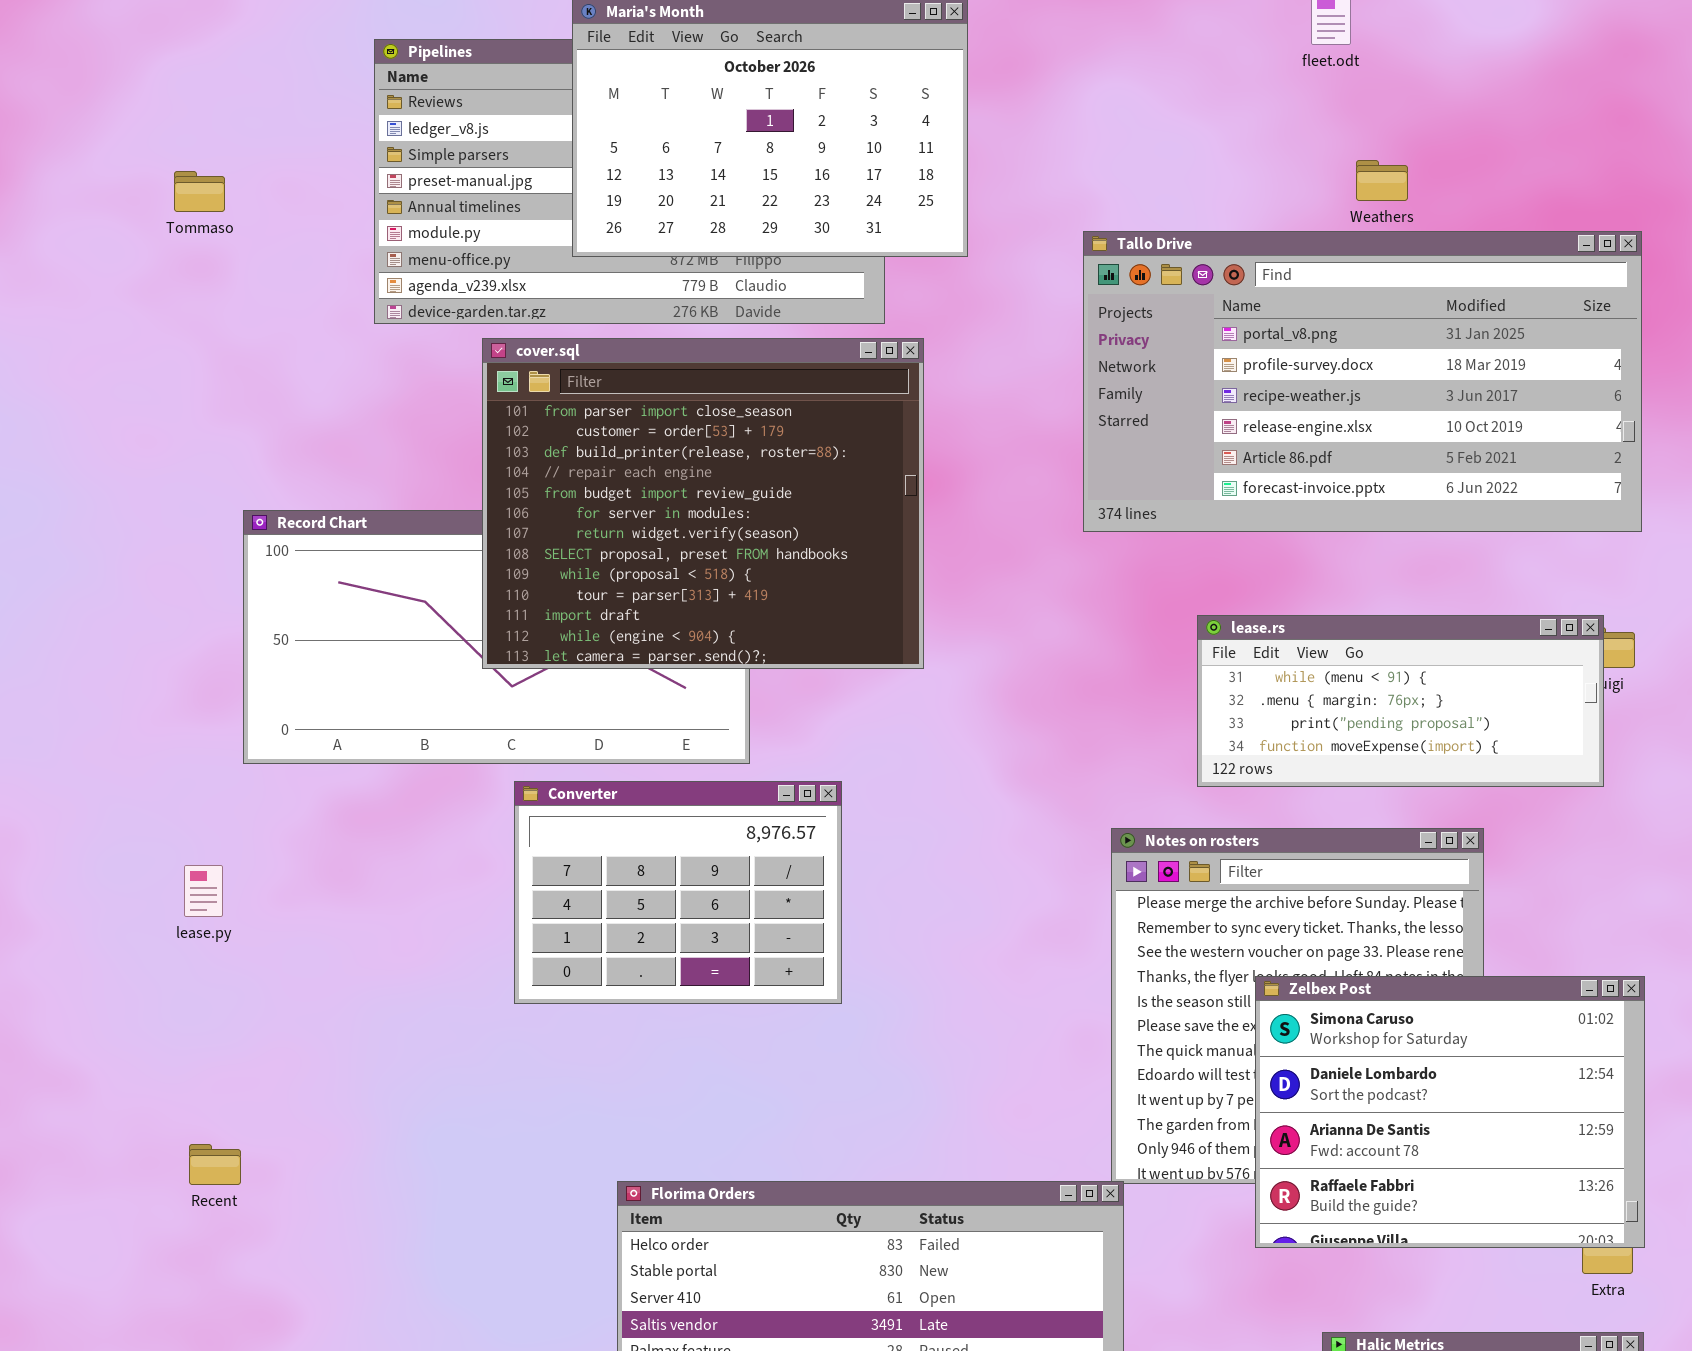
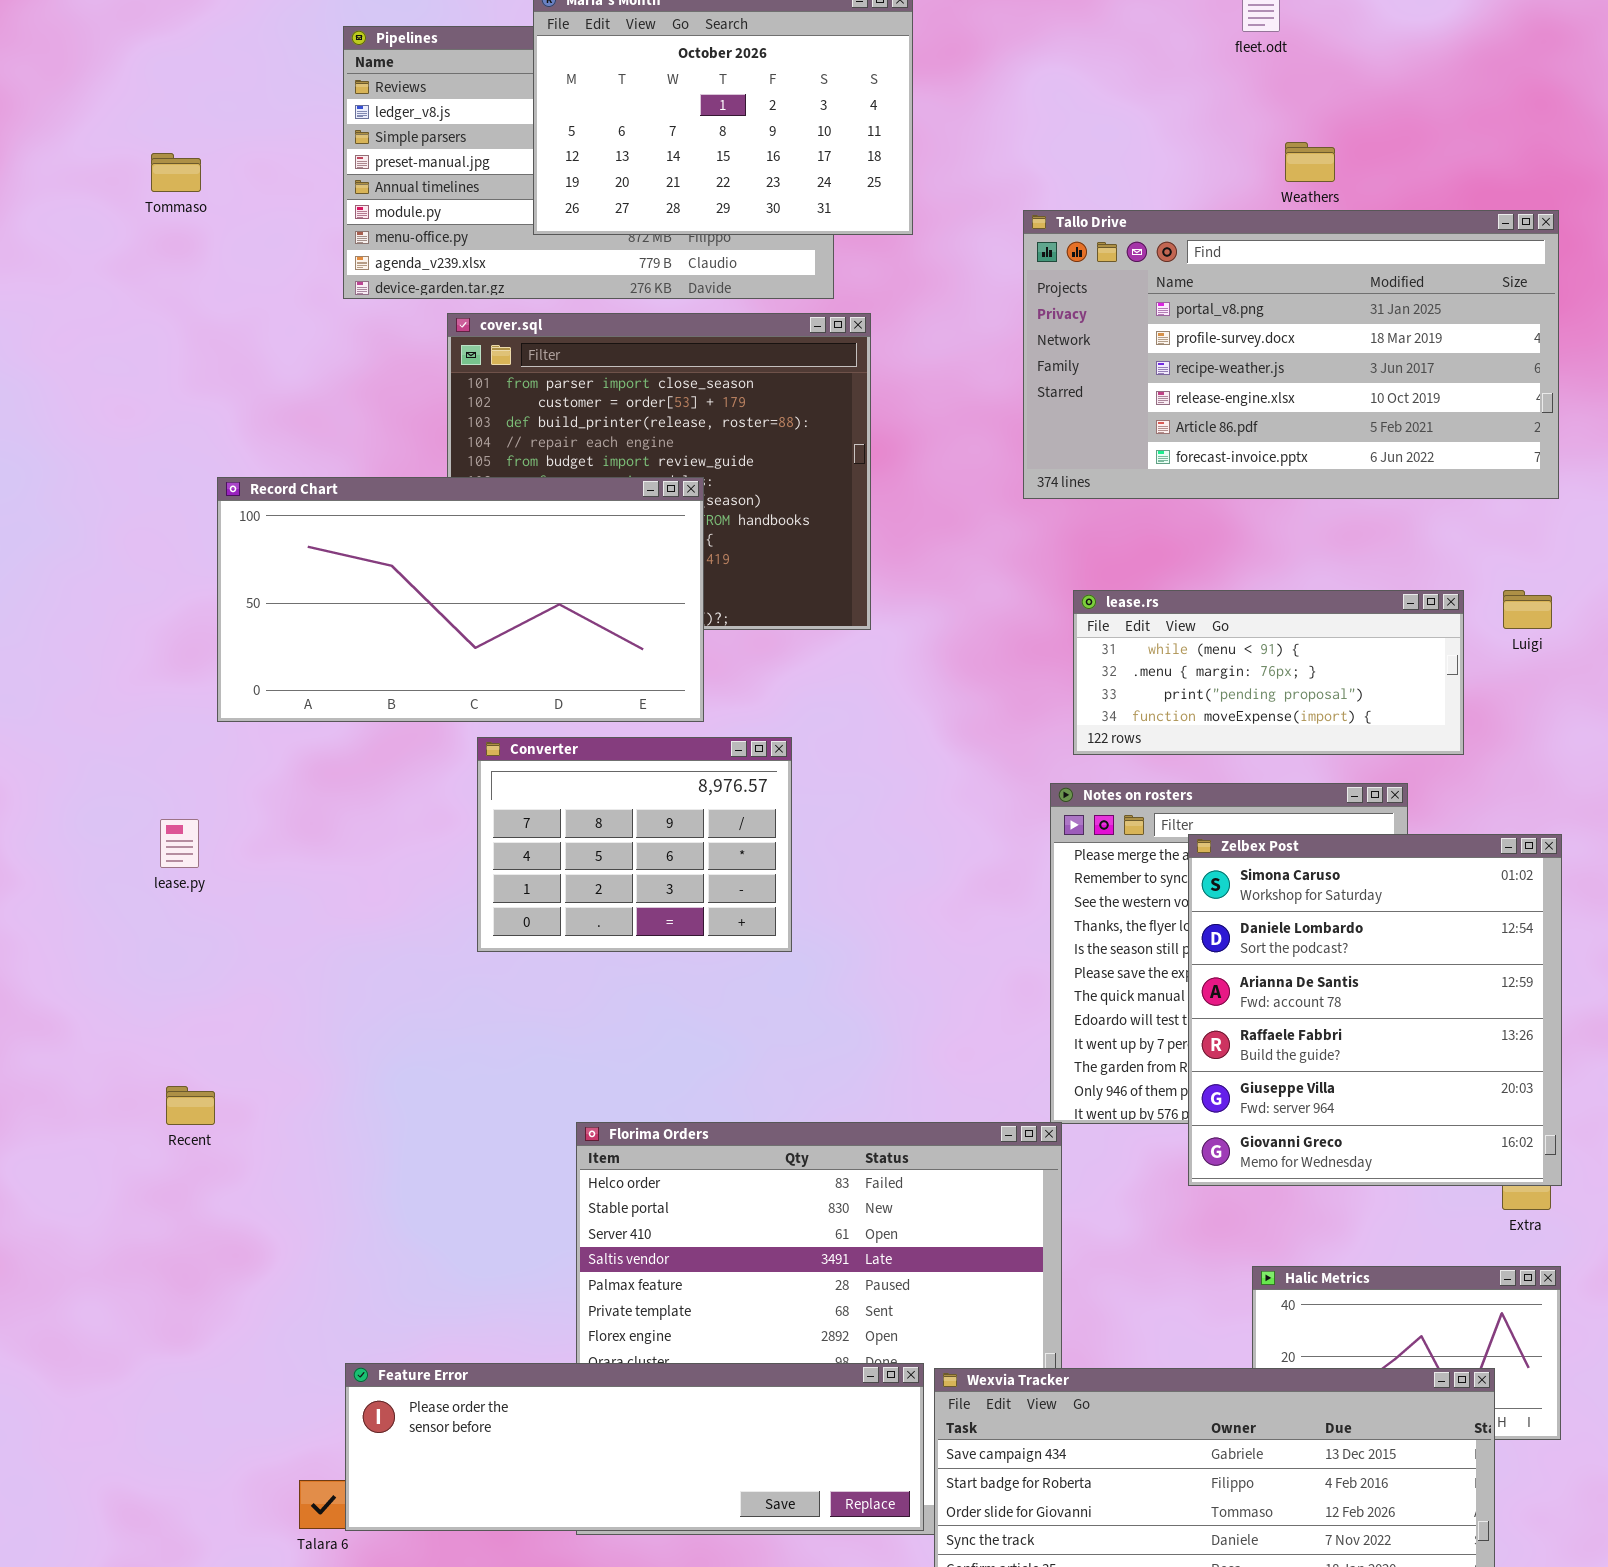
Record Chart: [243,510,750,764] -> [217,477,704,722], raised
lease.rs: [1197,615,1604,787] -> [1073,590,1464,755], moved
Zelbex Post: [1255,976,1645,1248] -> [1188,834,1562,1186], resized

